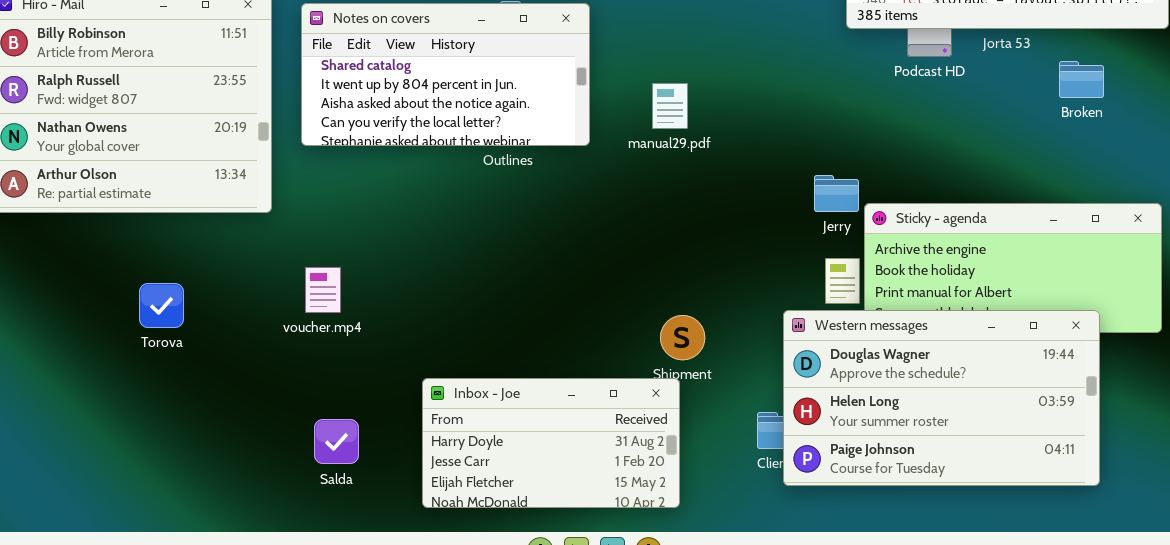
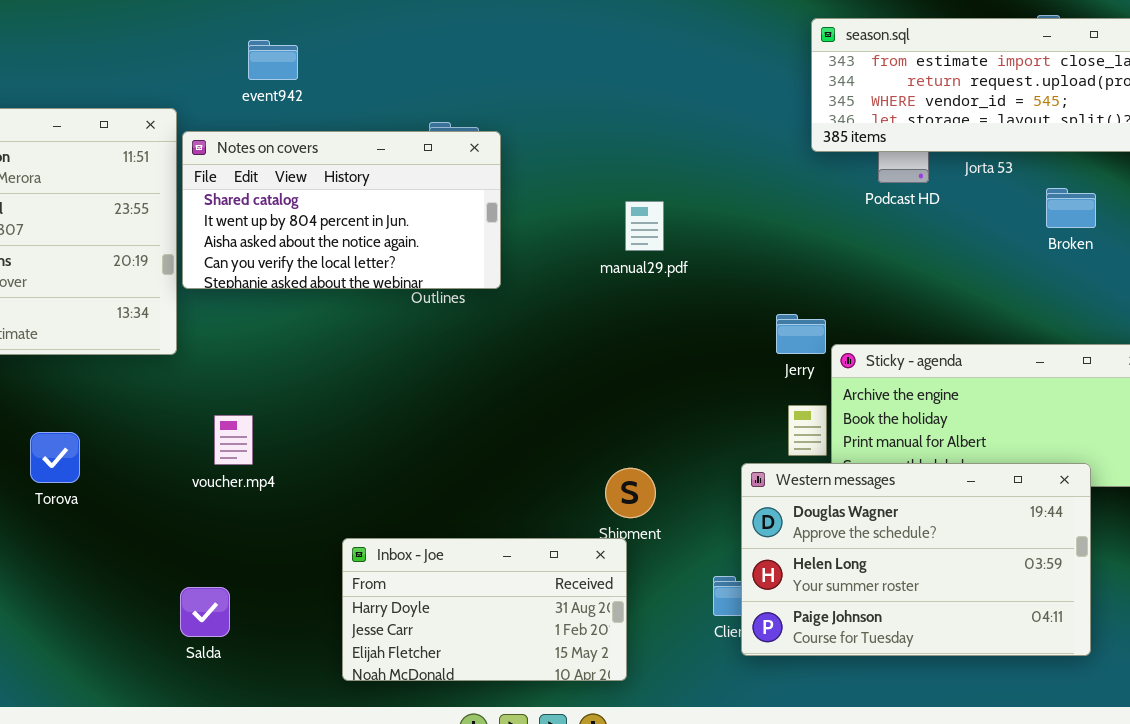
Notes on covers: [301,3,590,146] -> [182,131,501,289], moved
manual29.pdf: [652,83,688,129] -> [625,201,664,251], moved
Salda: [314,419,359,464] -> [180,587,230,637], moved

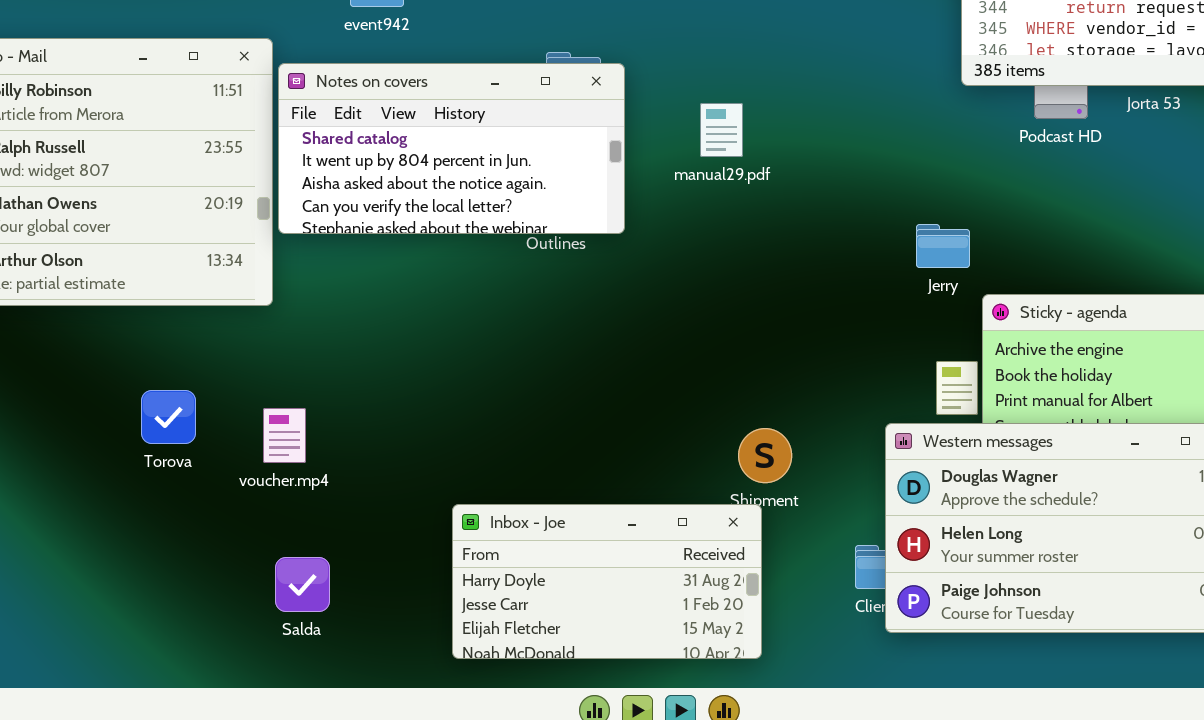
manual29.pdf: [625,201,664,251] -> [700,103,743,157], moved
Jerry: [776,314,826,354] -> [916,224,970,268], moved
voucher.mp4: [214,415,253,465] -> [263,408,306,463], moved
Torova: [30,432,80,483] -> [141,390,196,444], moved

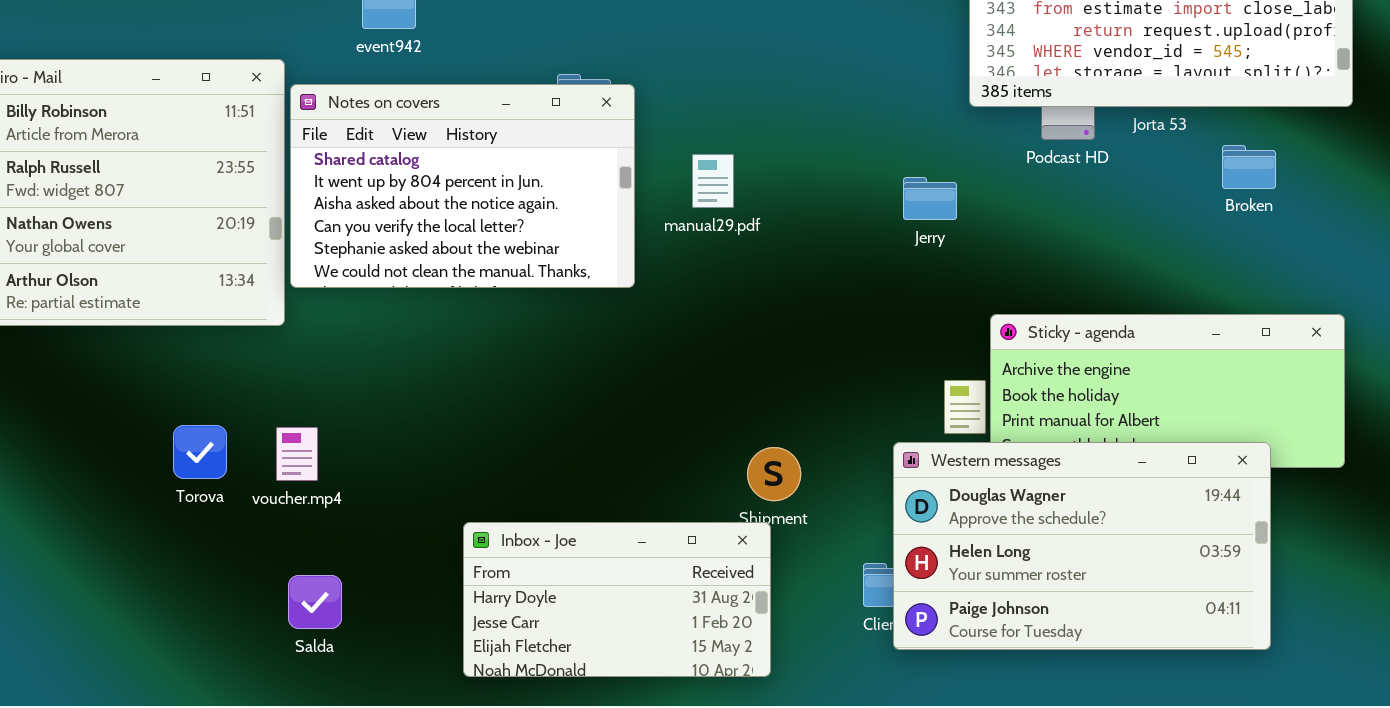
Notes on covers: [278,63,625,234] -> [290,84,635,288], resized
manual29.pdf: [700,103,743,157] -> [692,154,734,208], moved
Jerry: [916,224,970,268] -> [903,177,957,220], moved
Torova: [141,390,196,444] -> [173,425,227,479], moved

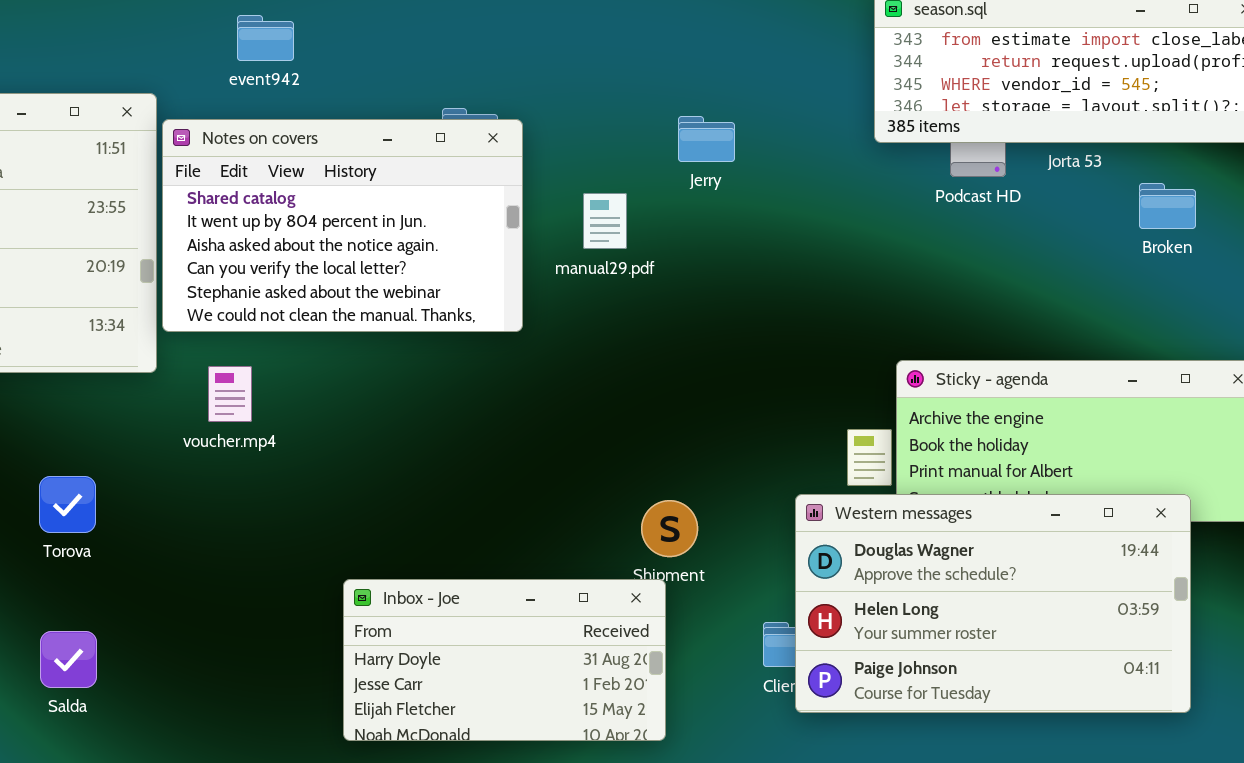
Jerry: [903,177,957,220] -> [678,116,735,162], moved
voucher.mp4: [276,427,318,481] -> [208,366,252,422], moved
Salda: [288,575,342,629] -> [40,631,97,688], moved

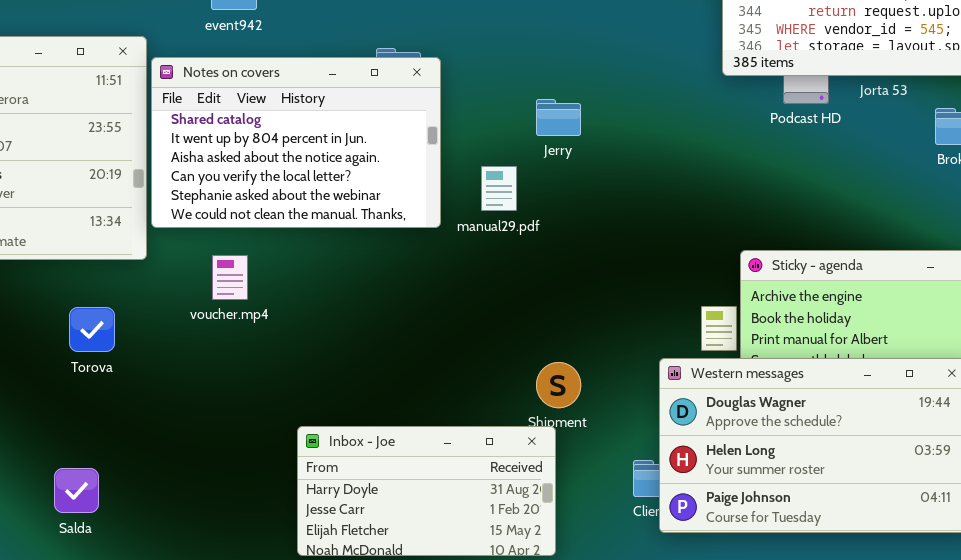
Jerry: [678,116,735,162] -> [536,99,581,136], moved
manual29.pdf: [583,193,627,249] -> [481,166,517,211], moved
voucher.mp4: [208,366,252,422] -> [212,255,248,300], moved
Torova: [39,476,96,533] -> [69,307,115,352], moved

